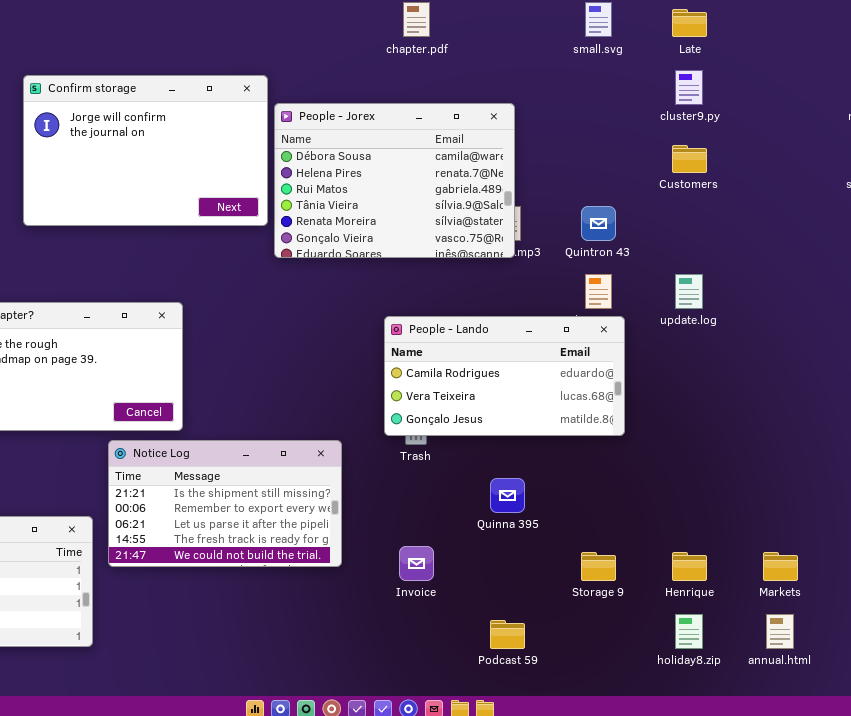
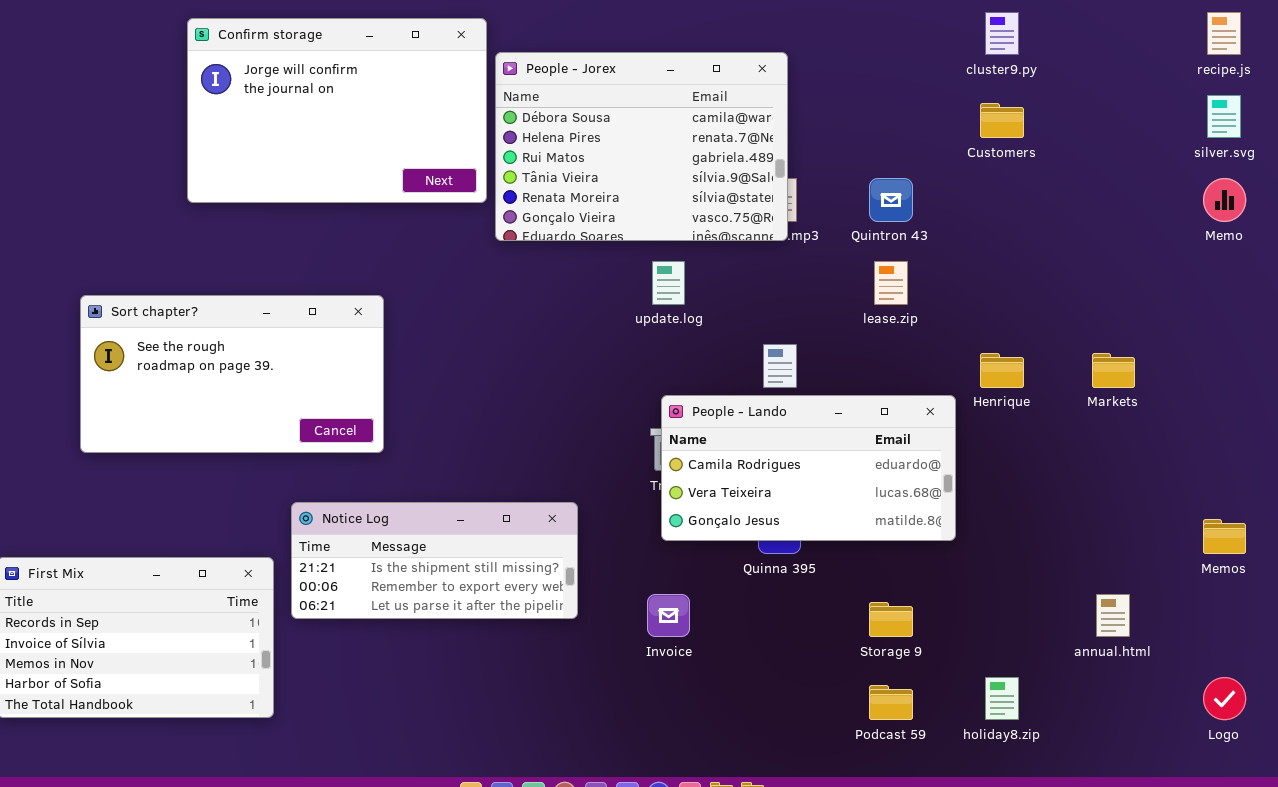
update.log: [675,274,703,309] -> [652,261,685,305], moved
People - Lando: [384,316,625,436] -> [661,395,956,541], moved
Notice Log: [108,440,342,567] -> [291,502,578,619], resized
Henrique: [672,552,707,581] -> [980,353,1024,388], moved
Markets: [763,552,798,581] -> [1092,353,1135,388], moved
annual.html: [766,614,794,649] -> [1096,594,1130,637], moved
Podcast 59: [490,620,525,649] -> [869,685,913,720], moved

